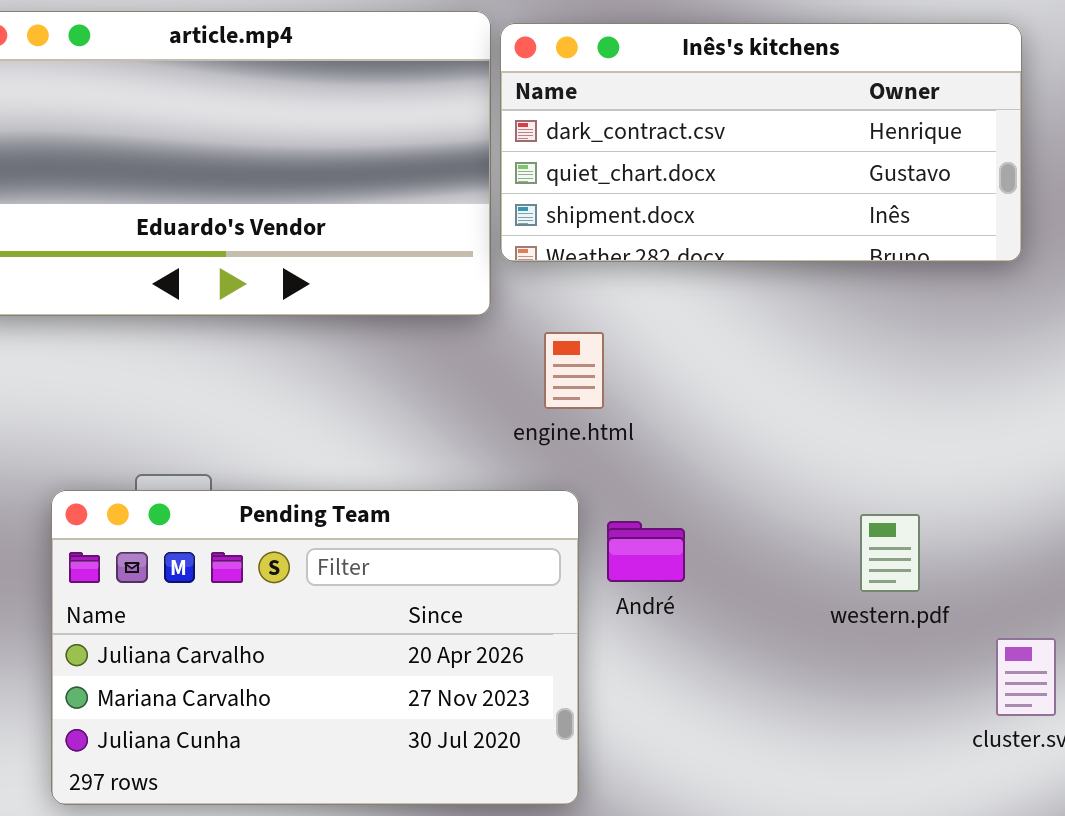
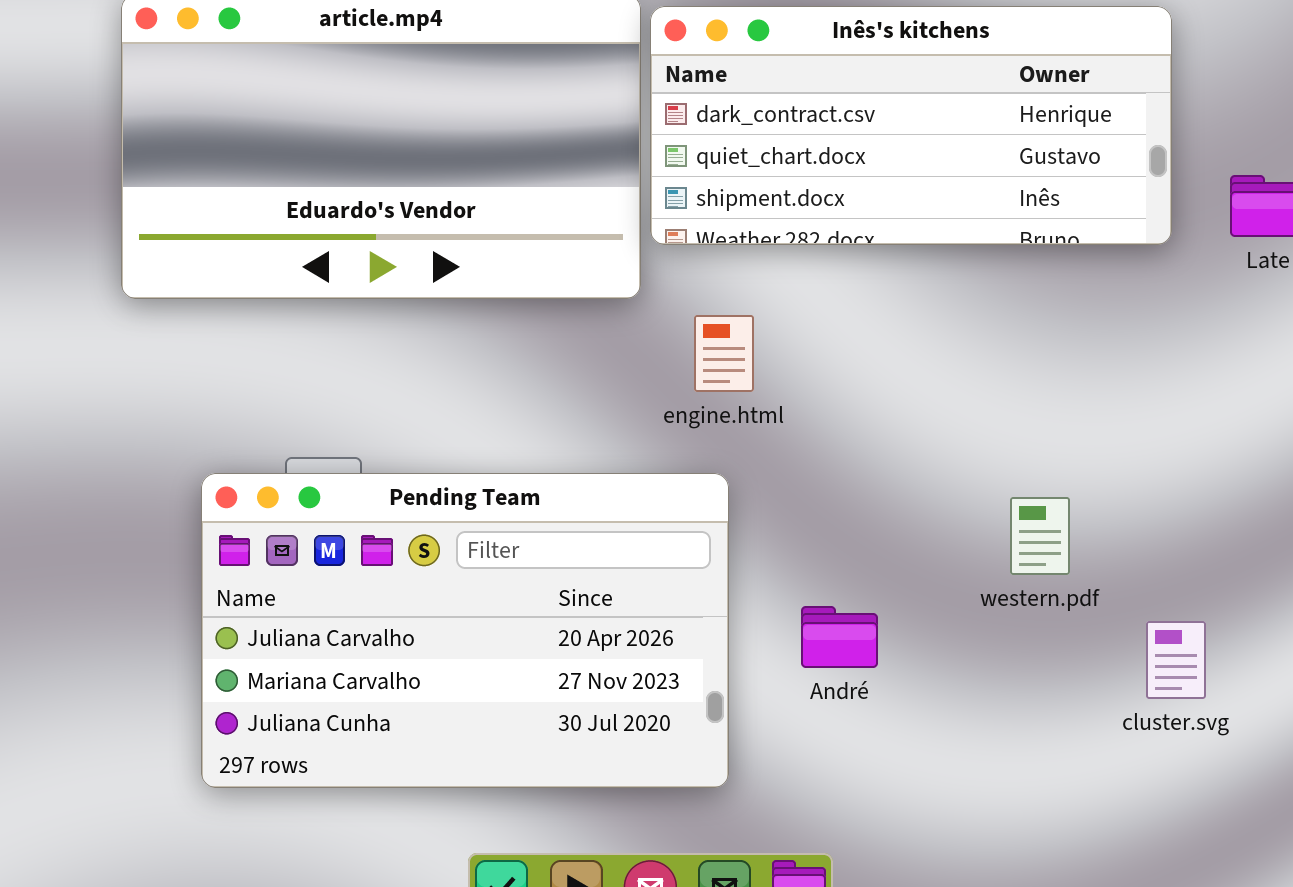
André: [607,521,685,582] -> [801,606,878,668], moved

